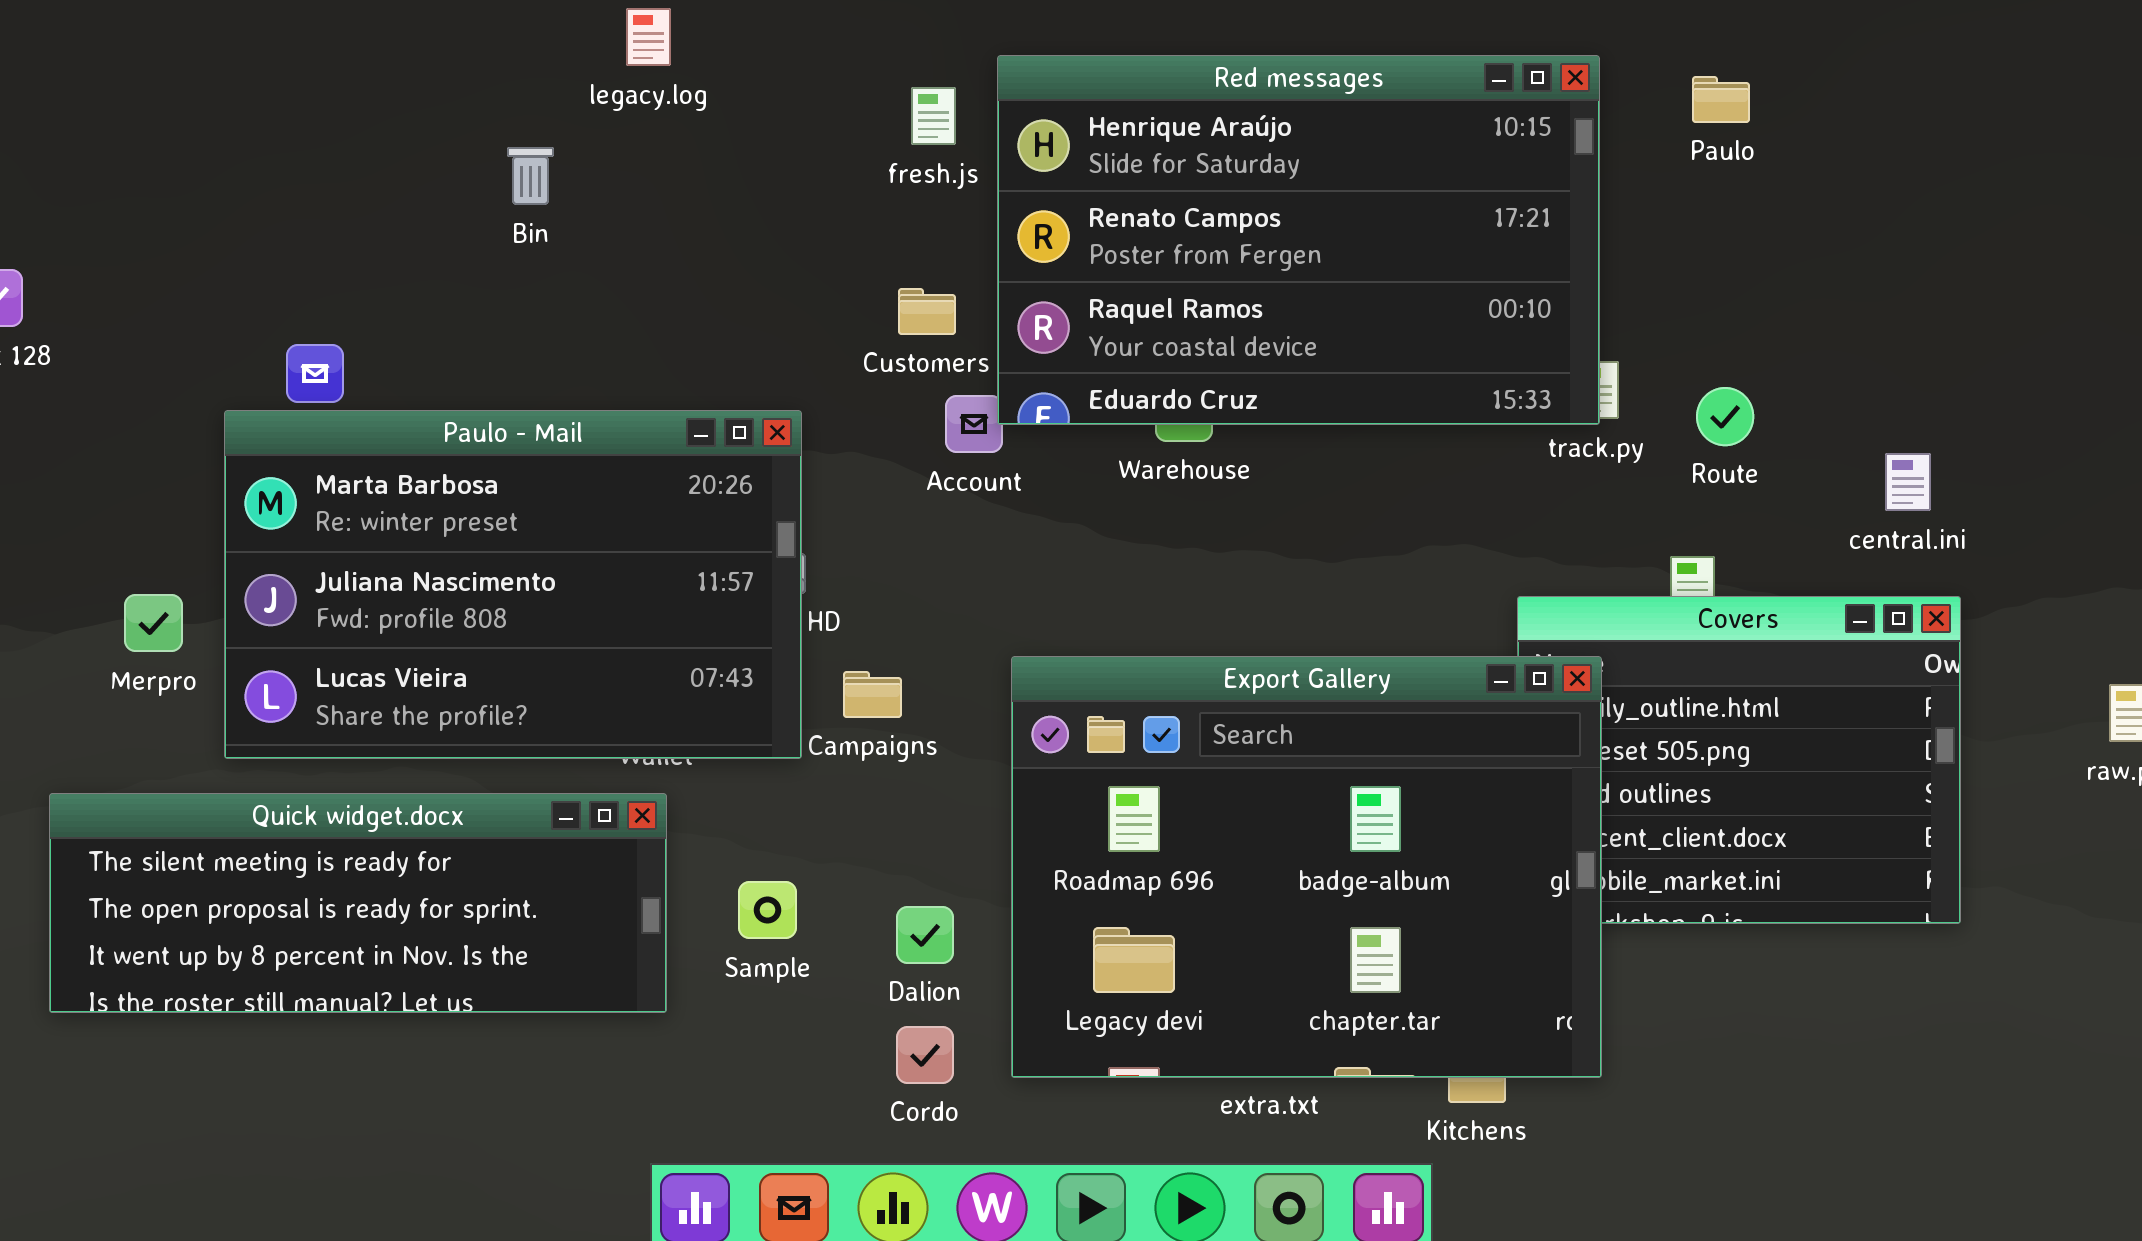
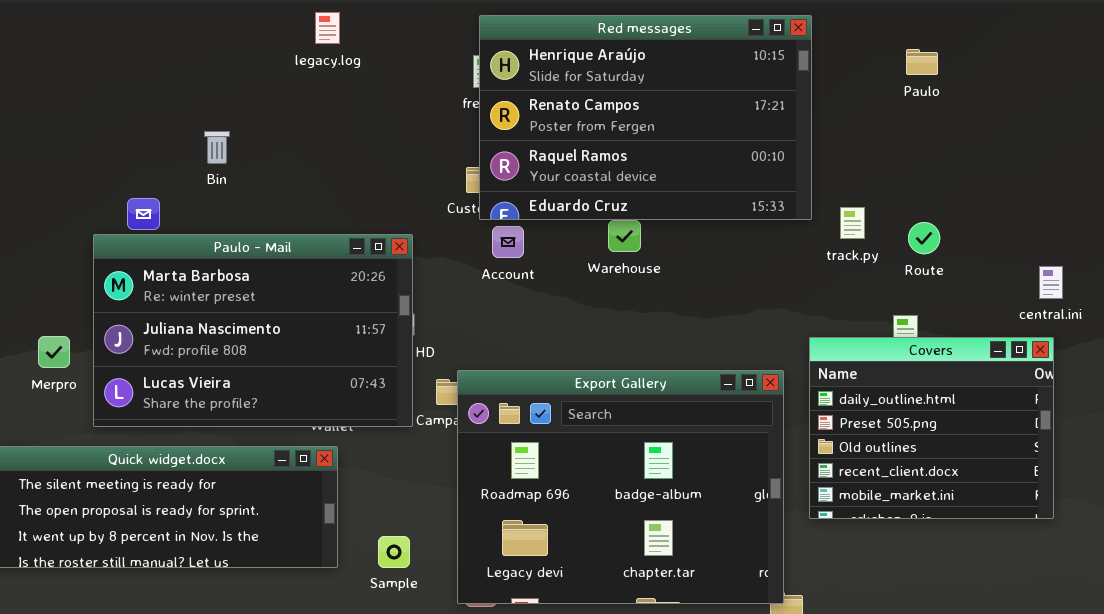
Red messages: [997,55,1600,425] -> [479,15,812,220], moved
Bin: [507,147,554,205] -> [204,131,230,164], moved
central.ini: [1885,453,1931,511] -> [1039,266,1063,299], moved
Export Gallery: [1011,656,1602,1078] -> [457,370,784,604], moved
Sample: [738,881,797,939] -> [378,536,410,568], moved

